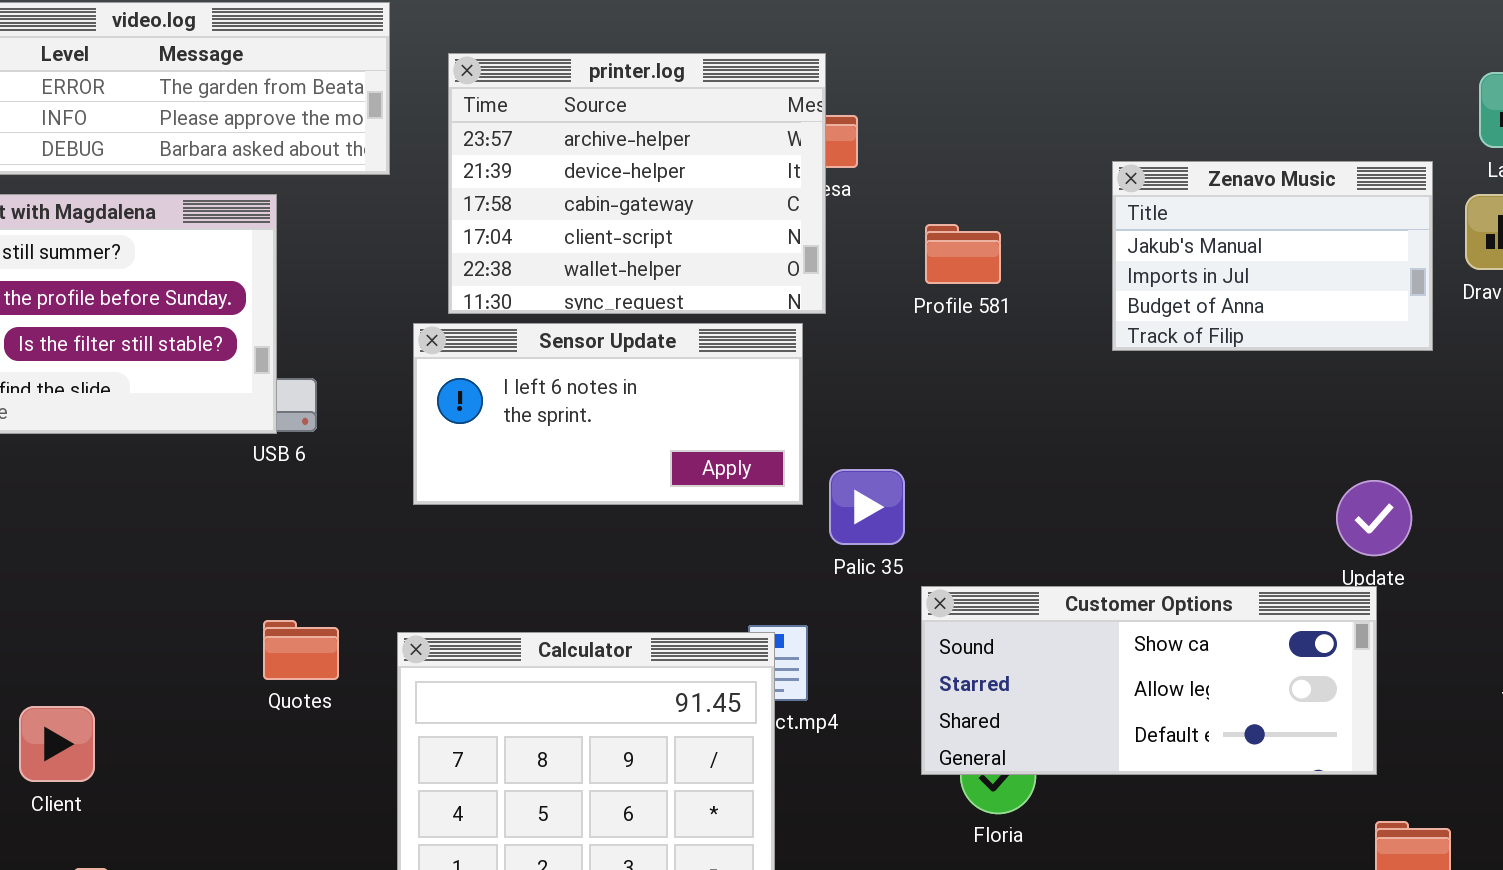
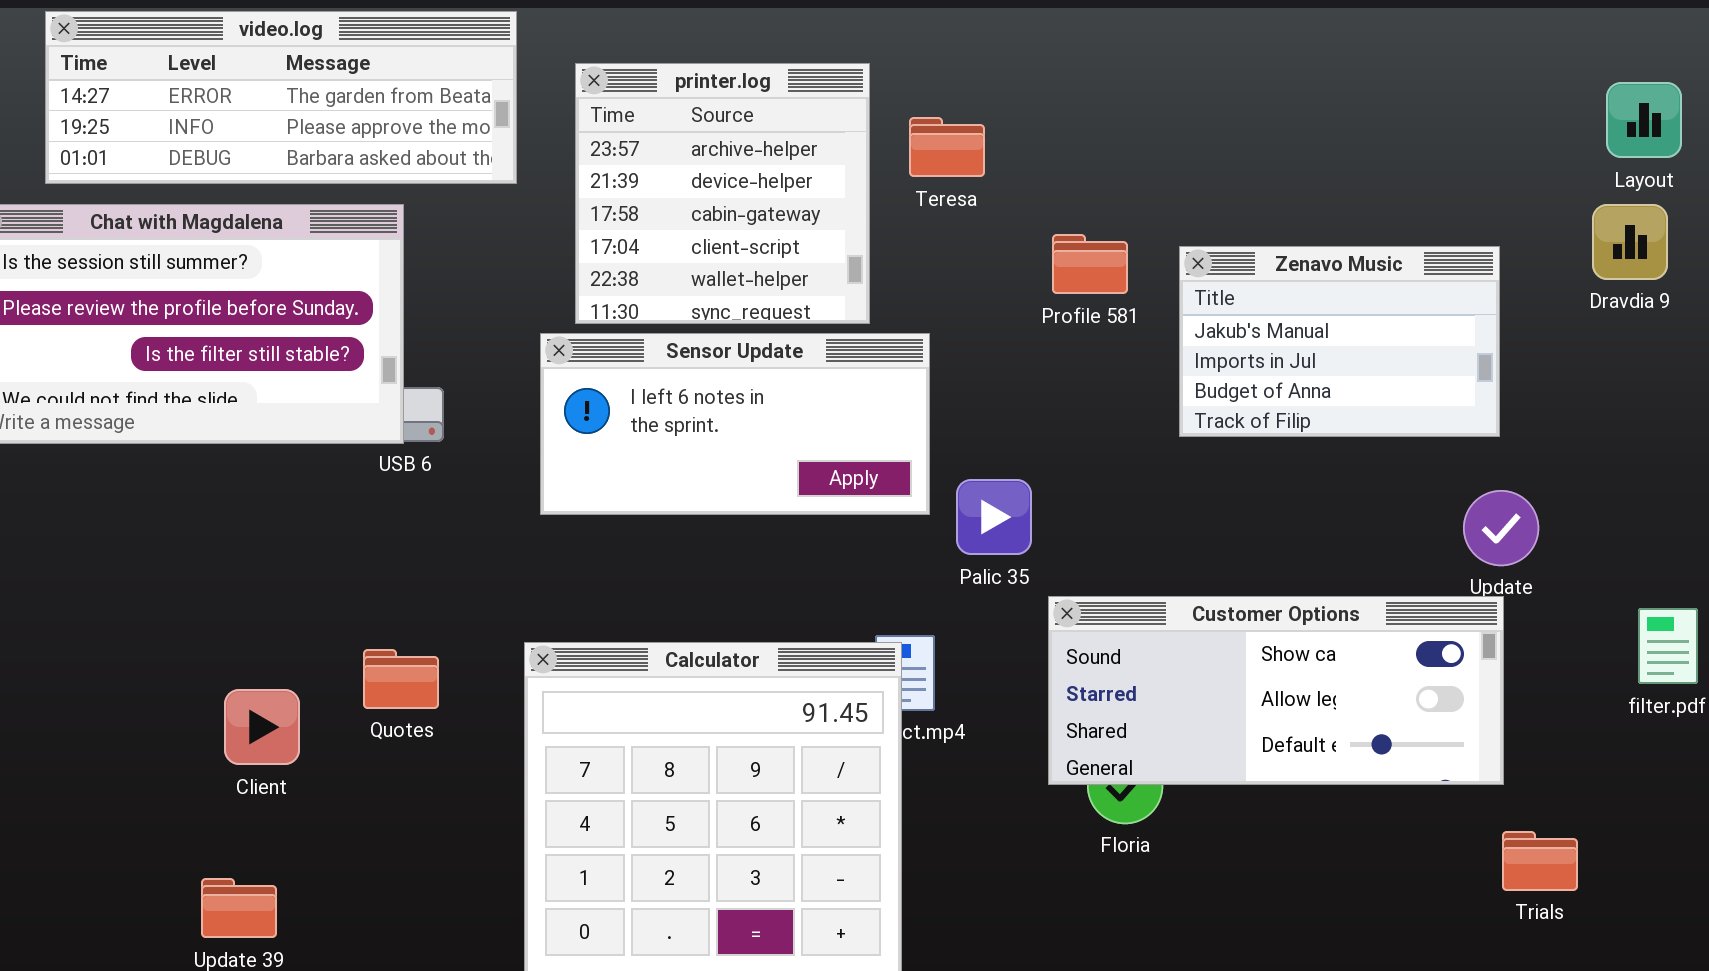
printer.log: [448,53,826,314] -> [575,63,870,324], resized
Zenavo Music: [1112,161,1433,351] -> [1179,246,1500,437], moved
Quotes: [263,620,339,680] -> [363,649,439,709], moved
Client: [19,706,95,782] -> [224,689,300,765], moved

